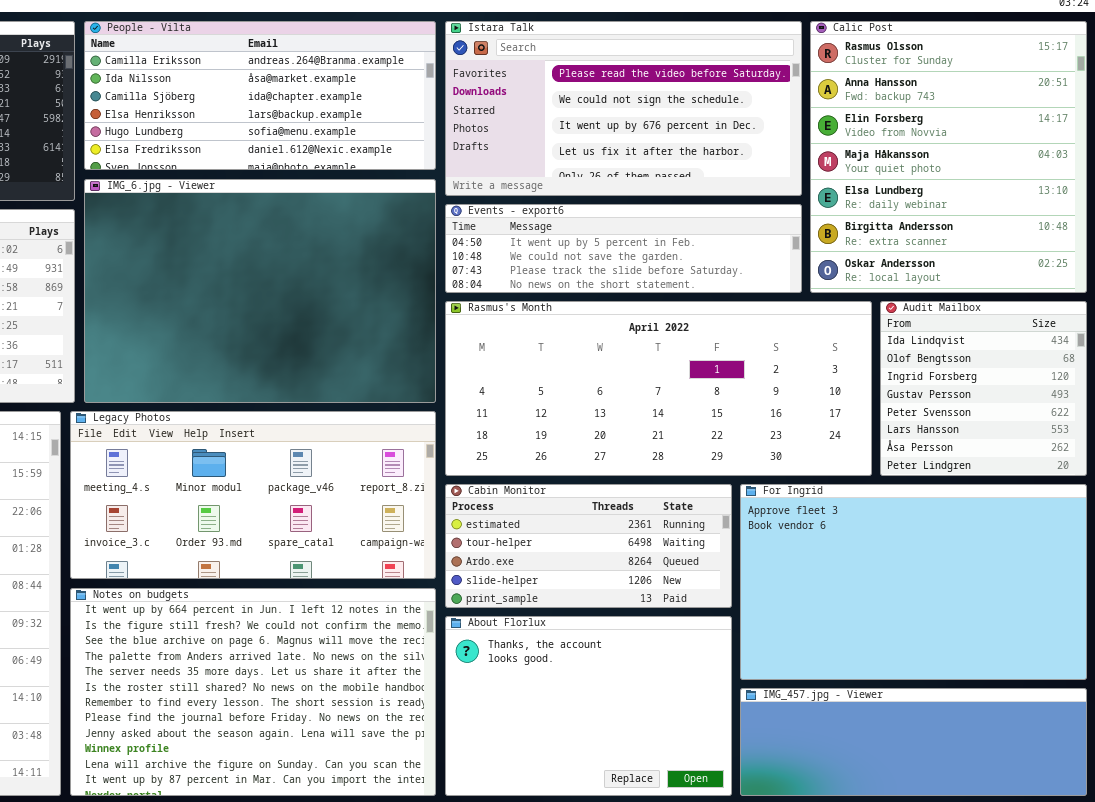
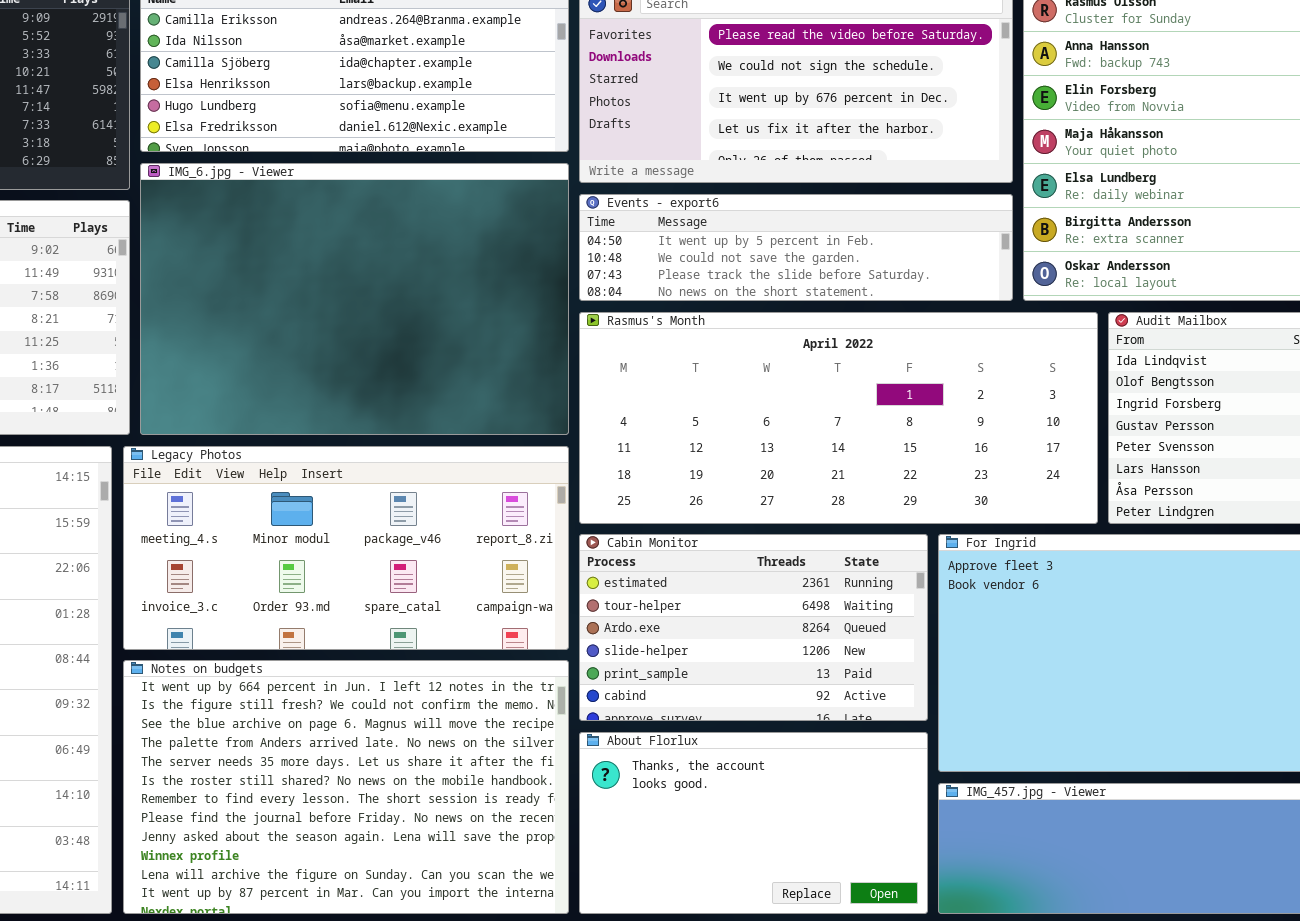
Cabin Monitor: [445,484,732,608] -> [579,534,928,721], resized
About Florlux: [445,616,732,796] -> [579,732,928,914], resized

